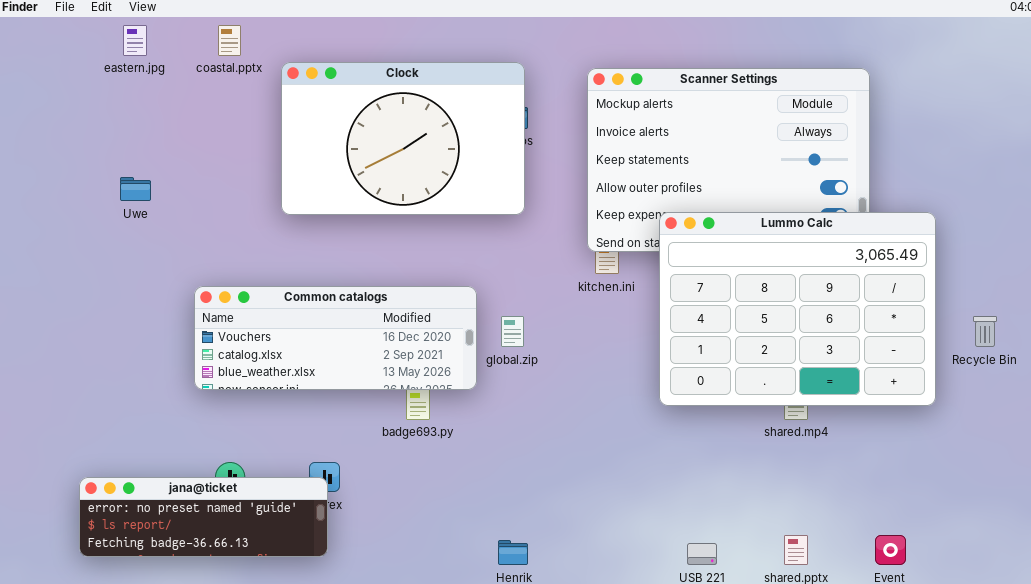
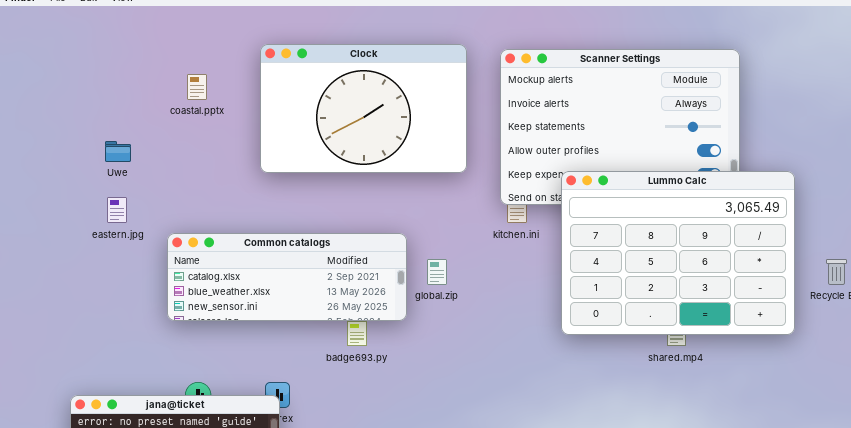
eastern.jpg: [123,25,147,56] -> [107,197,127,223], moved
coastal.pptx: [218,25,241,56] -> [187,74,207,100], moved
Clock: [281,62,525,215] -> [260,44,467,173], moved
Common catalogs: [194,286,477,390] -> [167,233,407,321], scrolled down 1 row

